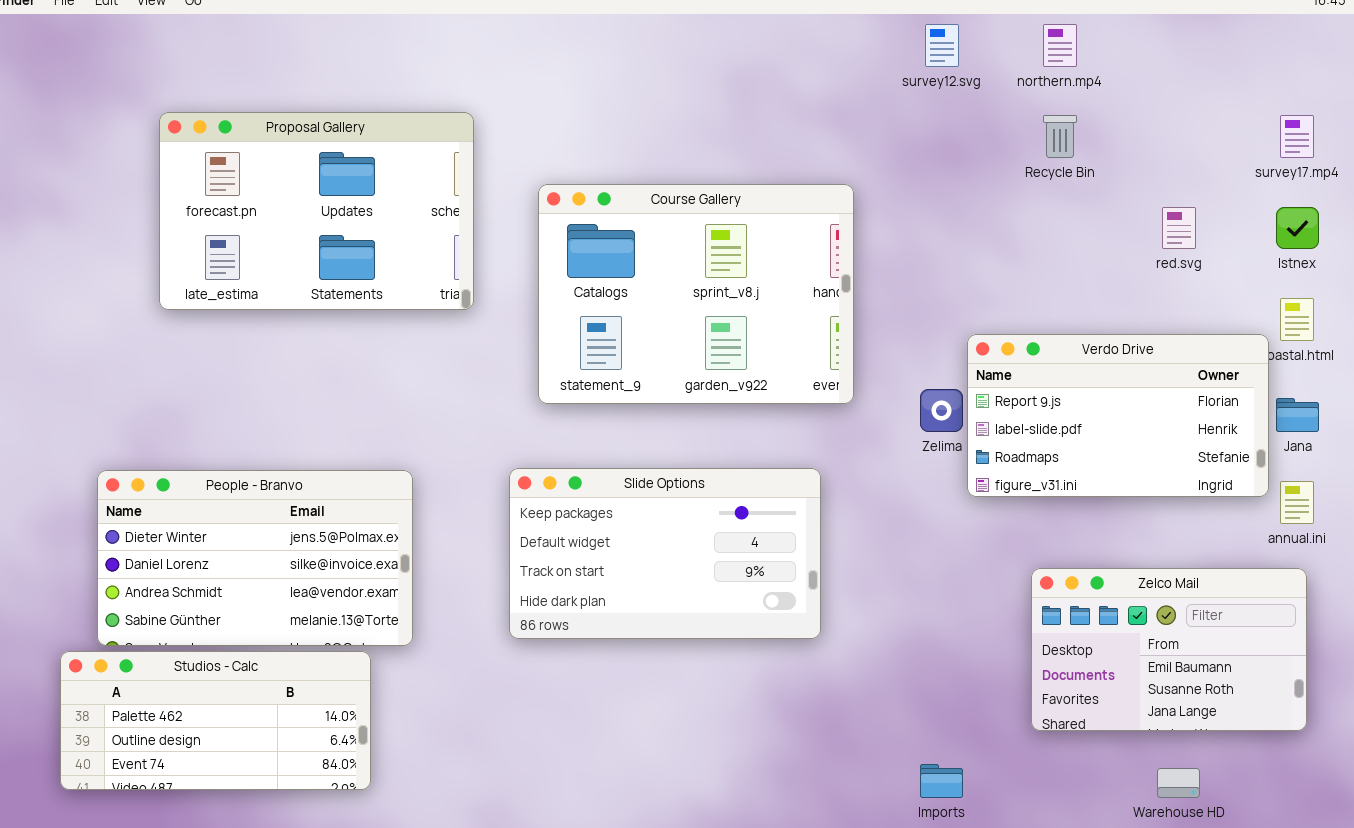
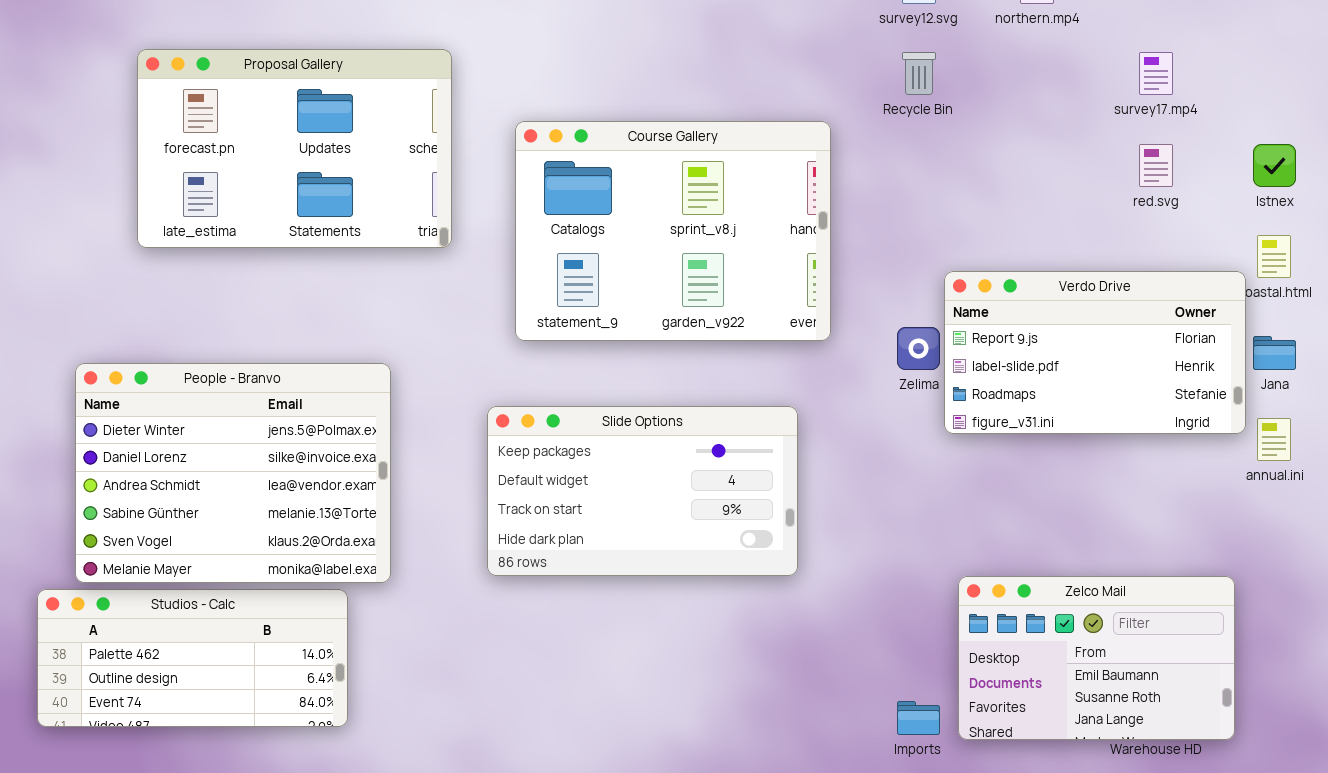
Recycle Bin: [1043,115,1077,158] -> [902,52,936,95], moved
survey17.mp4: [1280,115,1314,158] -> [1139,52,1173,95], moved
People - Branvo: [97,470,413,646] -> [75,363,391,583], resized
Zelco Mail: [1031,568,1307,731] -> [958,576,1235,740], moved

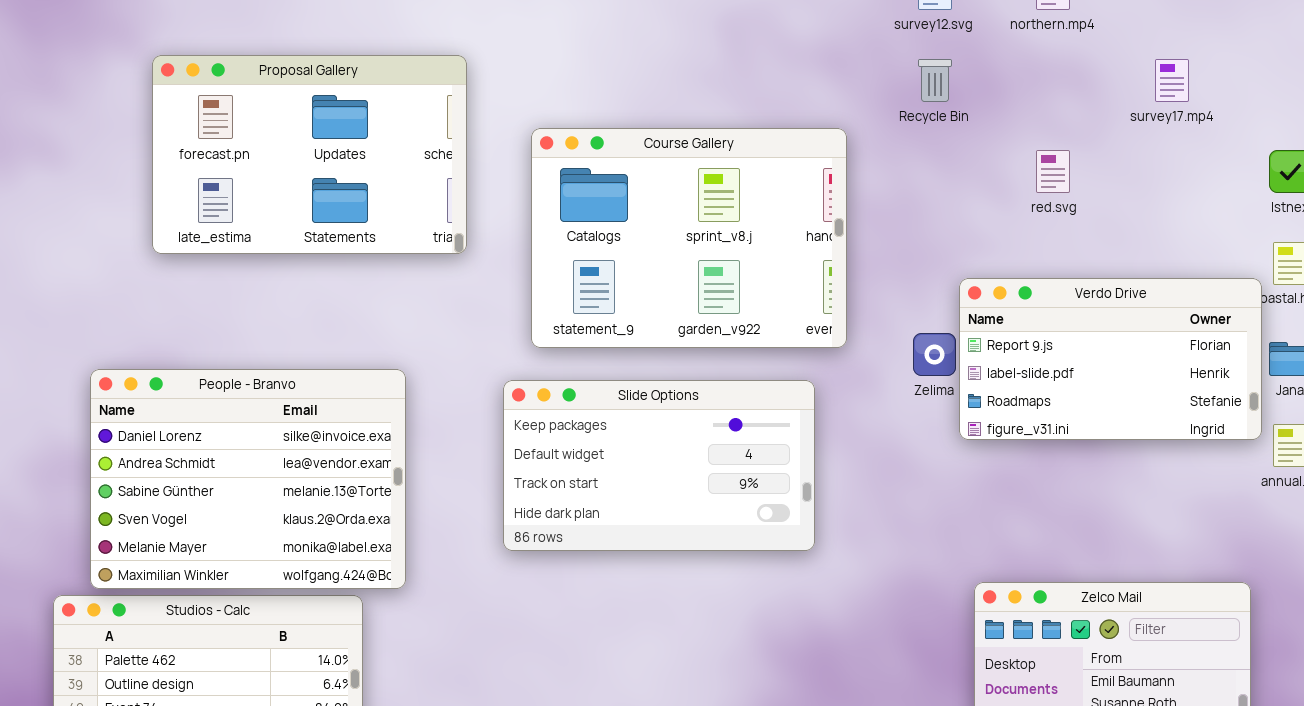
red.svg: [1139,144,1173,187] -> [1036,150,1070,193], moved
People - Branvo: [75,363,391,583] -> [90,369,406,589], scrolled down 1 row
Slide Options: [487,406,798,576] -> [503,380,815,551], moved

